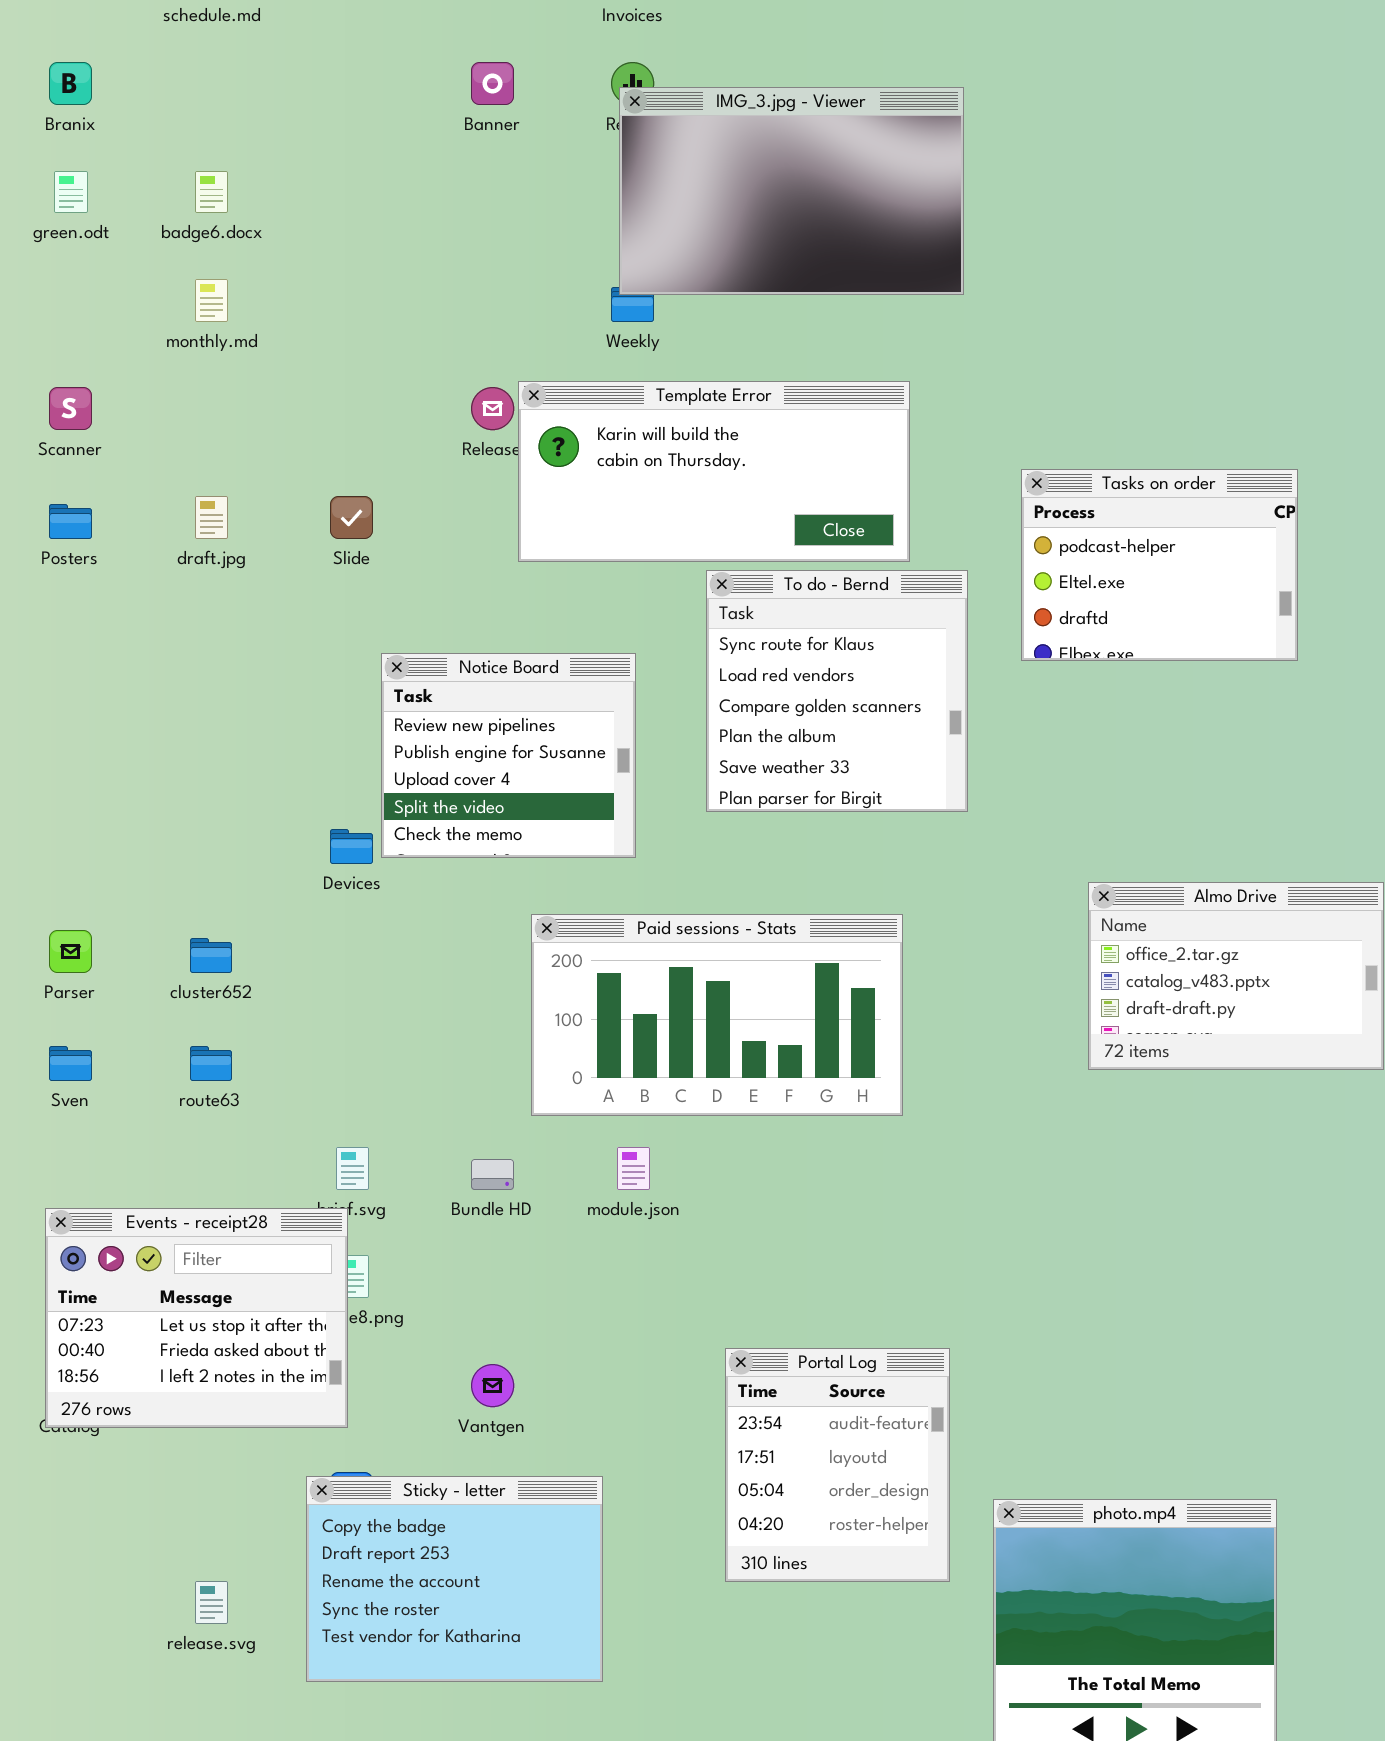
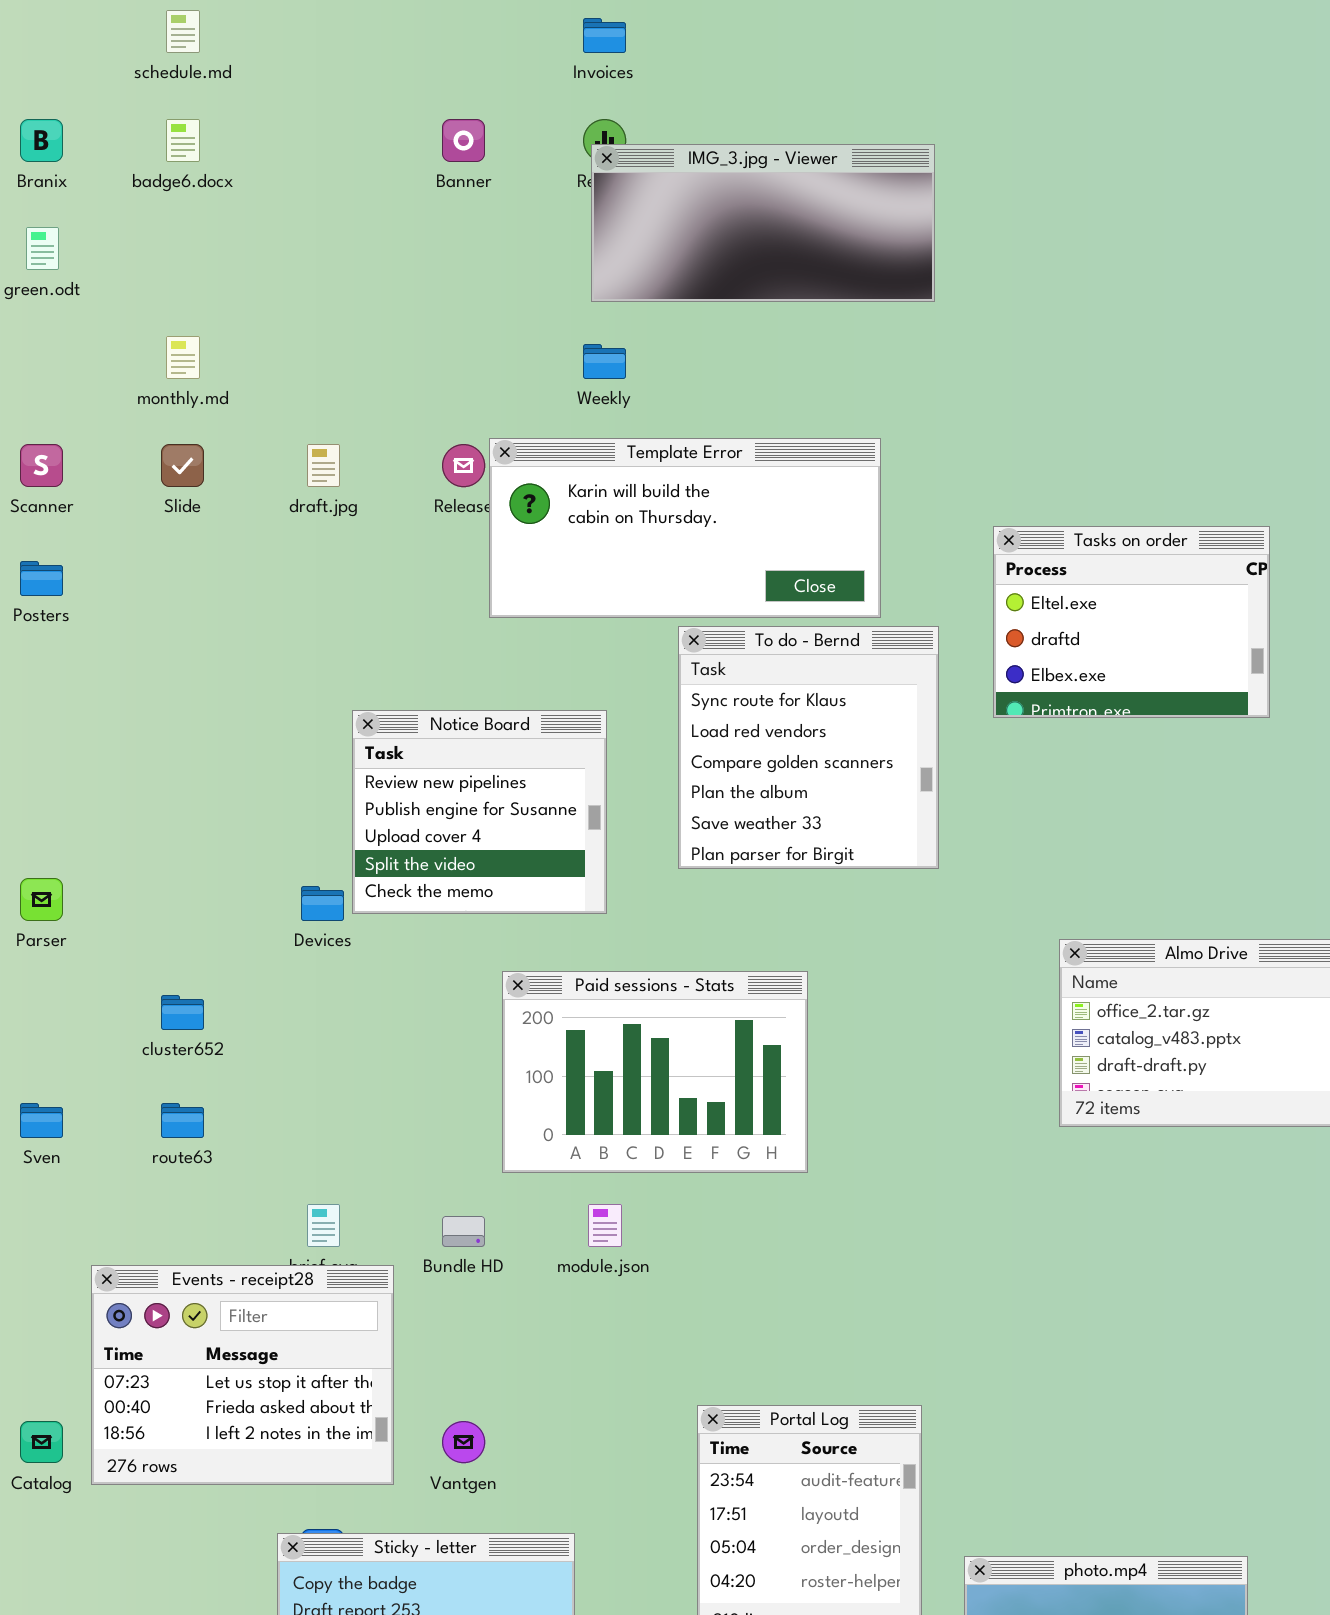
IMG_3.jpg - Viewer: [619,87,964,295] -> [591,144,935,302], resized
badge6.docx: [195,171,228,213] -> [166,119,200,162], moved
Tasks on order: [1021,469,1298,661] -> [993,526,1270,718], scrolled down 1 row
draft.jpg: [195,496,228,539] -> [307,444,340,487], moved
Slide: [330,496,373,539] -> [161,444,204,487], moved
Paid sessions - Stats: [531,914,903,1116] -> [502,971,808,1173], resized
Parser: [49,930,92,973] -> [20,878,63,921], moved
Events - receipt28: [45,1208,348,1428] -> [91,1265,394,1485], moved

